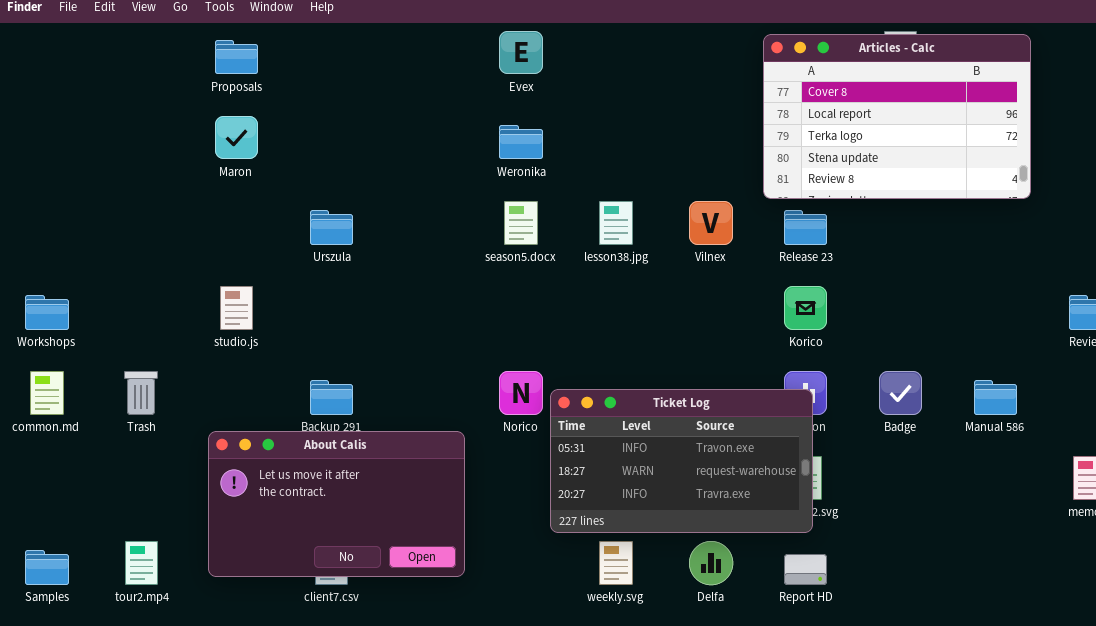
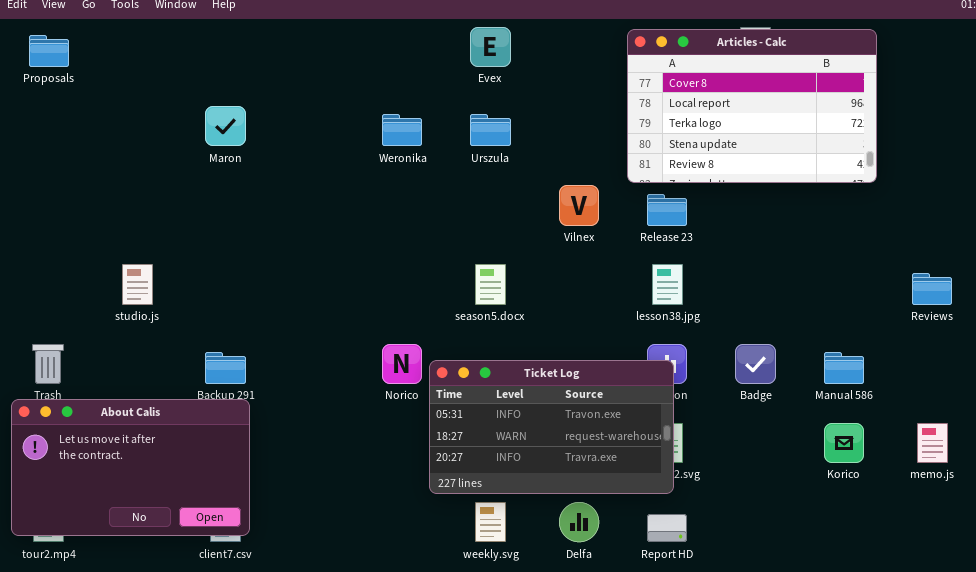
Evex: [499,31,543,74] -> [470,27,511,67], moved
Proposals: [215,40,258,74] -> [29,35,69,67], moved
Maron: [215,116,258,159] -> [205,106,246,146], moved
season5.docx: [504,201,538,245] -> [475,264,506,305], moved
lesson38.jpg: [599,201,633,245] -> [652,264,683,305], moved
Urszula: [310,210,353,245] -> [470,114,511,146], moved
Korico: [784,286,827,330] -> [824,423,864,463], moved
About Calis: [208,431,465,577] -> [11,399,250,536], moved

